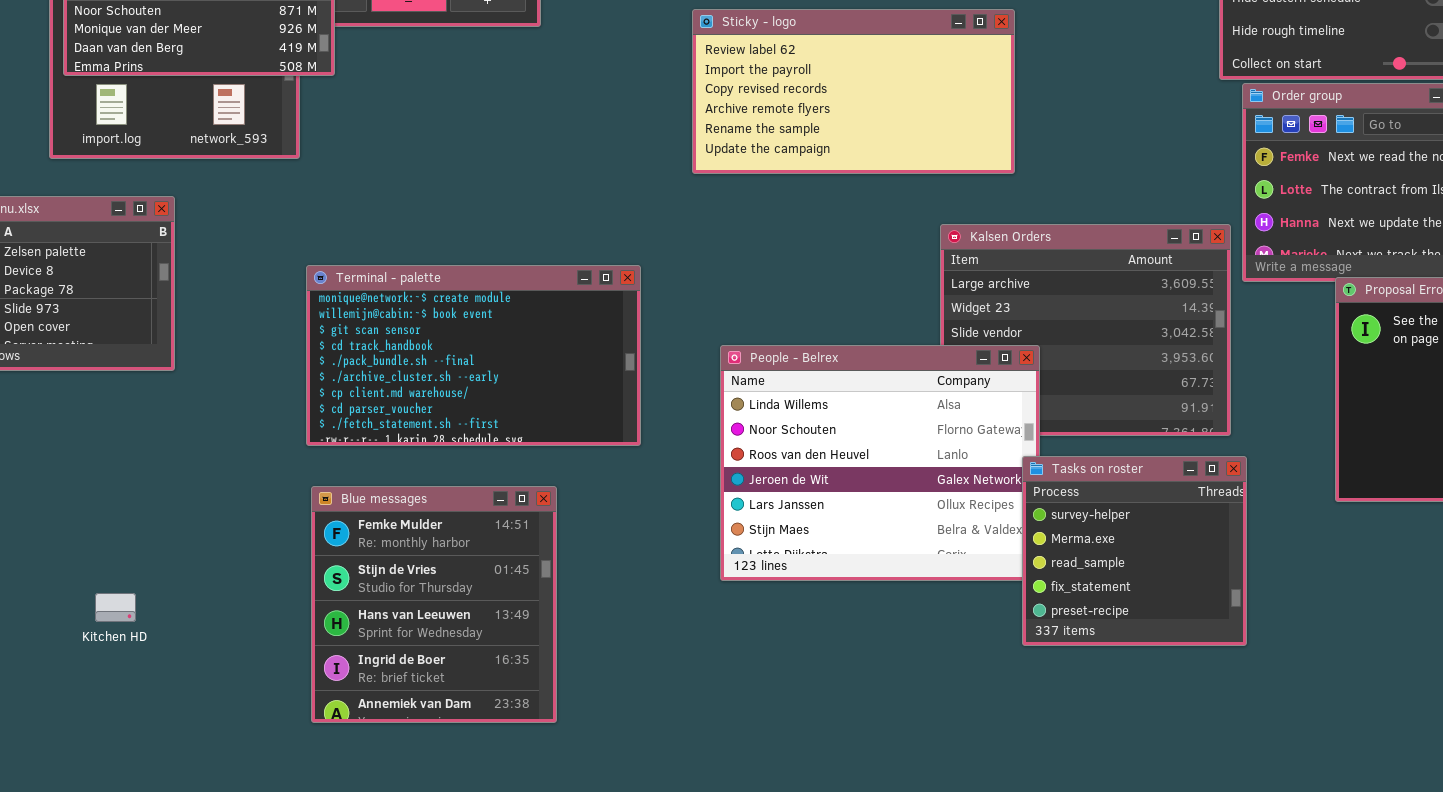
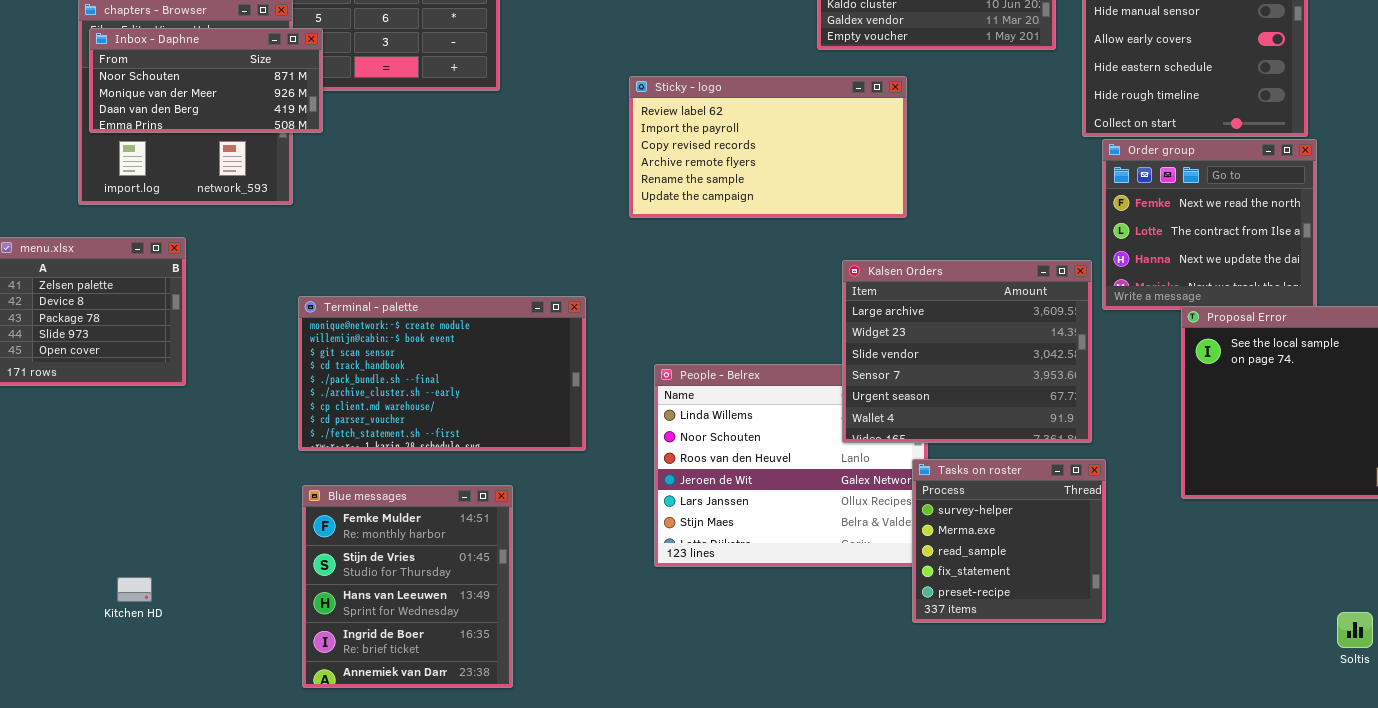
Kalsen Orders: [940,224,1231,436] -> [842,260,1092,443], raised

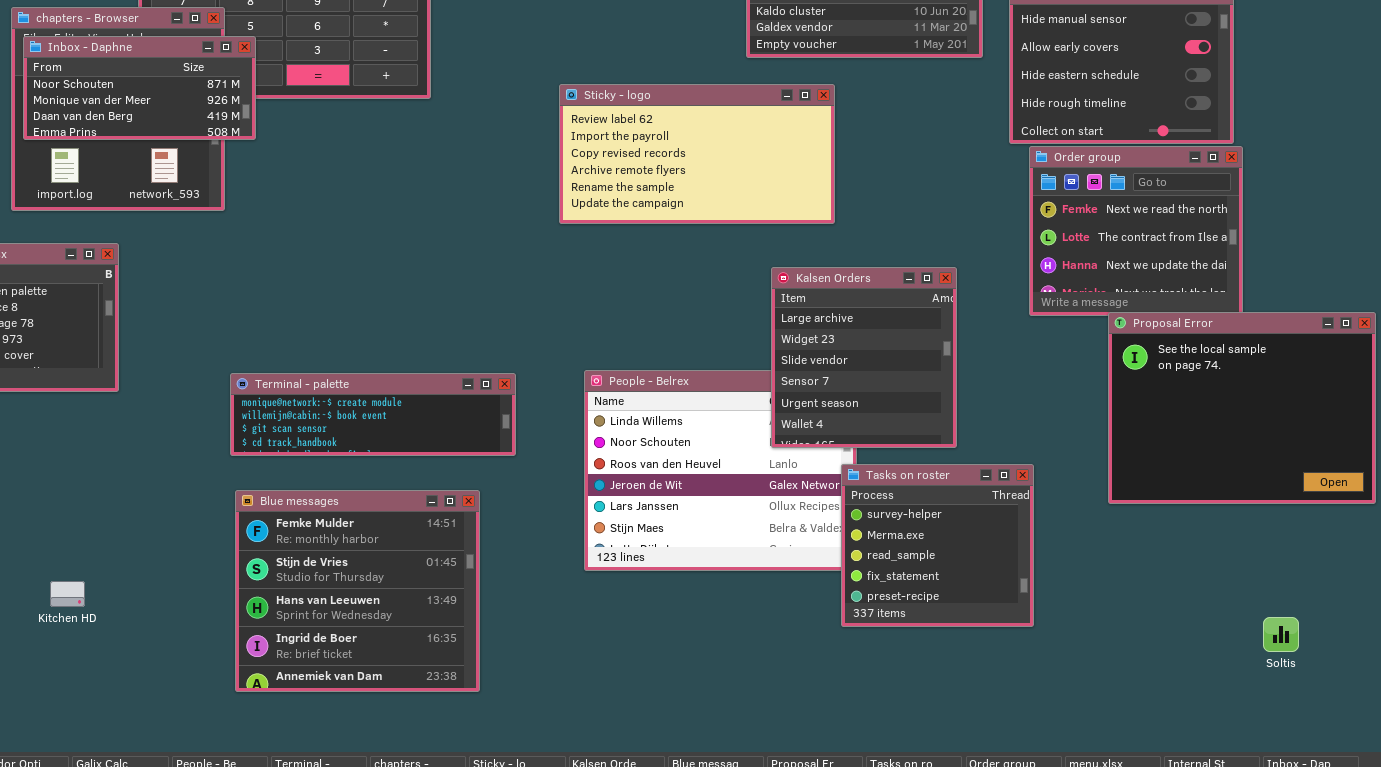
Kalsen Orders: [842,260,1092,443] -> [771,267,957,448], resized
Terminal - palette: [298,296,586,451] -> [230,373,516,456], resized
Blue messages: [302,485,513,688] -> [235,490,480,692], resized

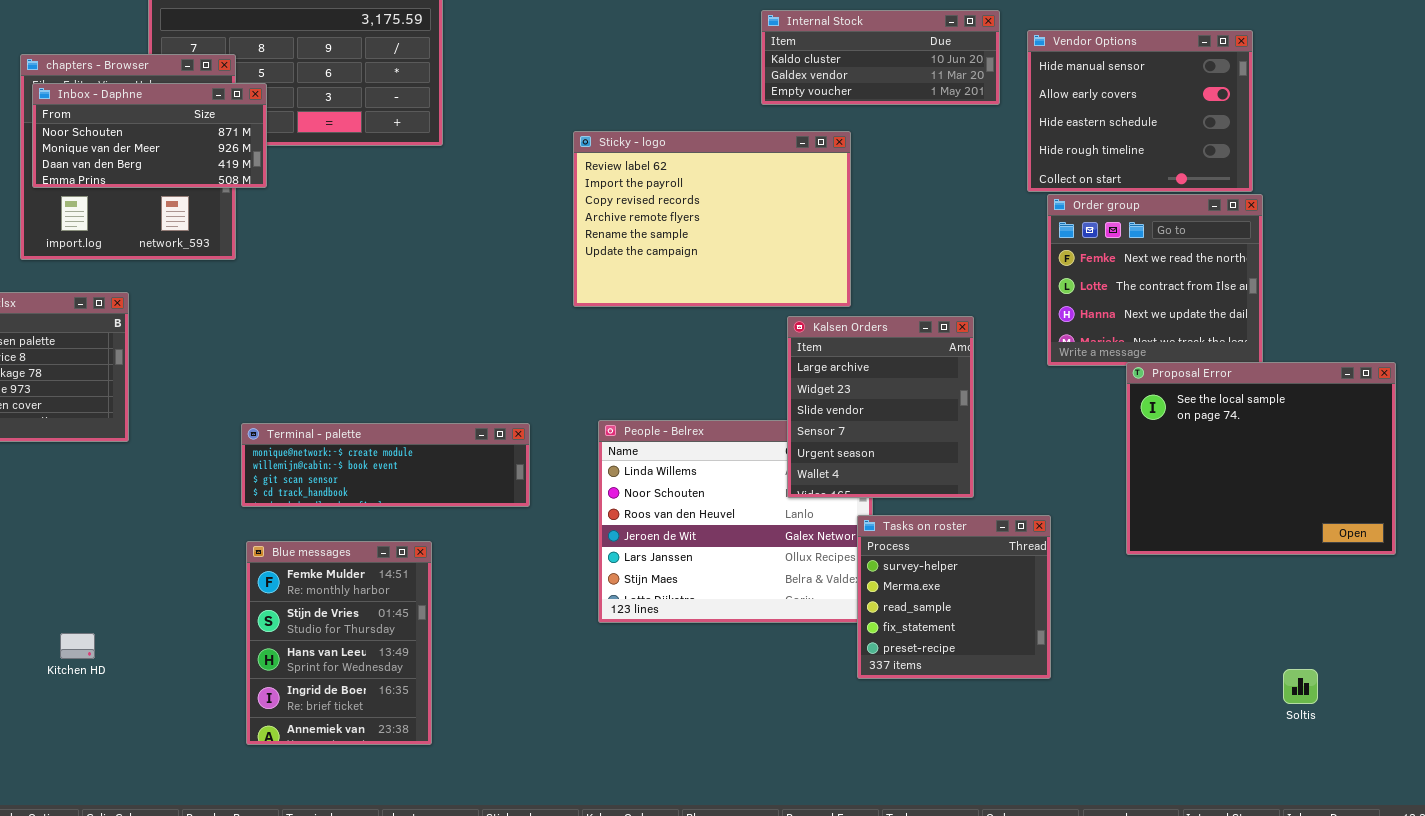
Sticky - logo: [559,84,835,224] -> [573,131,851,307], resized
Blue messages: [235,490,480,692] -> [246,541,432,745], resized

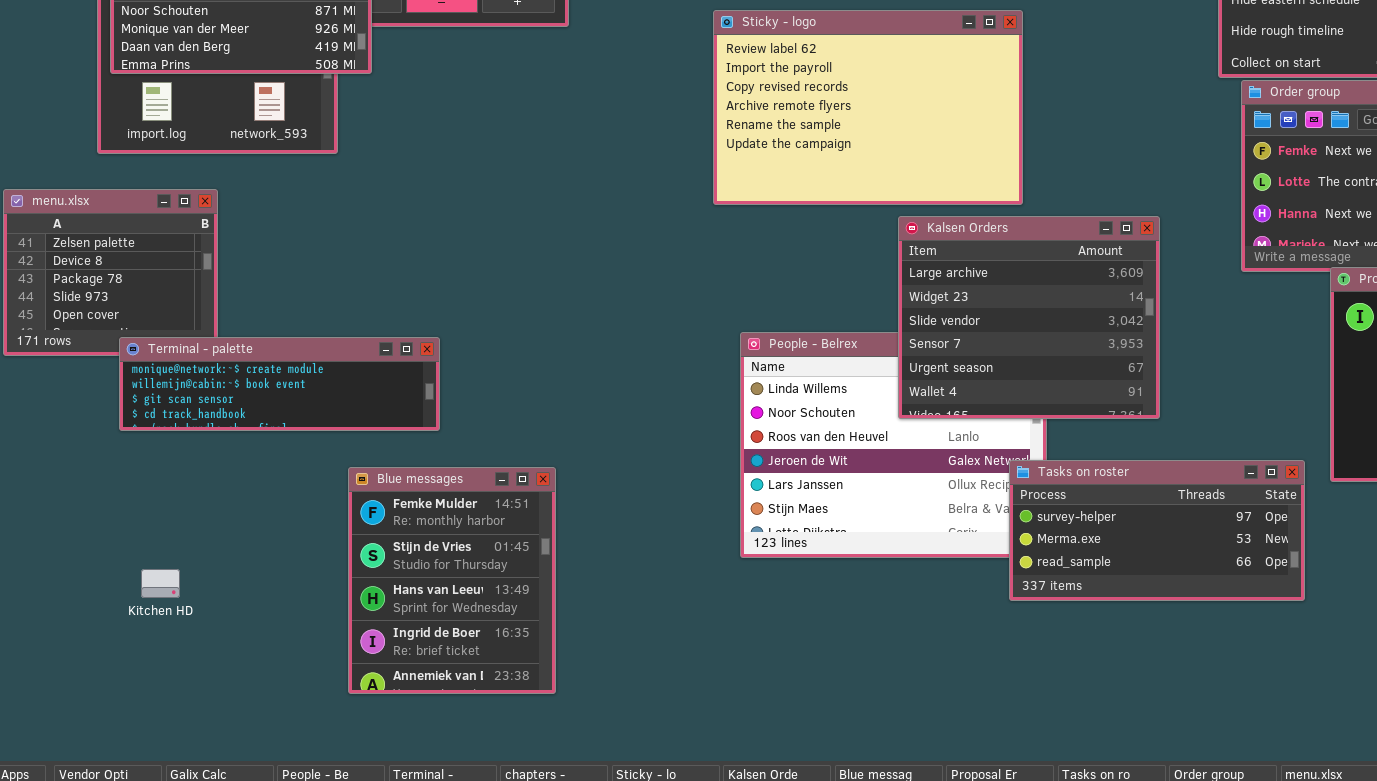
Kalsen Orders: [787,316,974,498] -> [898,216,1160,419], resized
Terminal - palette: [241,423,530,507] -> [119,337,440,431], moved
Tasks on roster: [857,515,1051,679] -> [1009,460,1305,601], moved, resized

